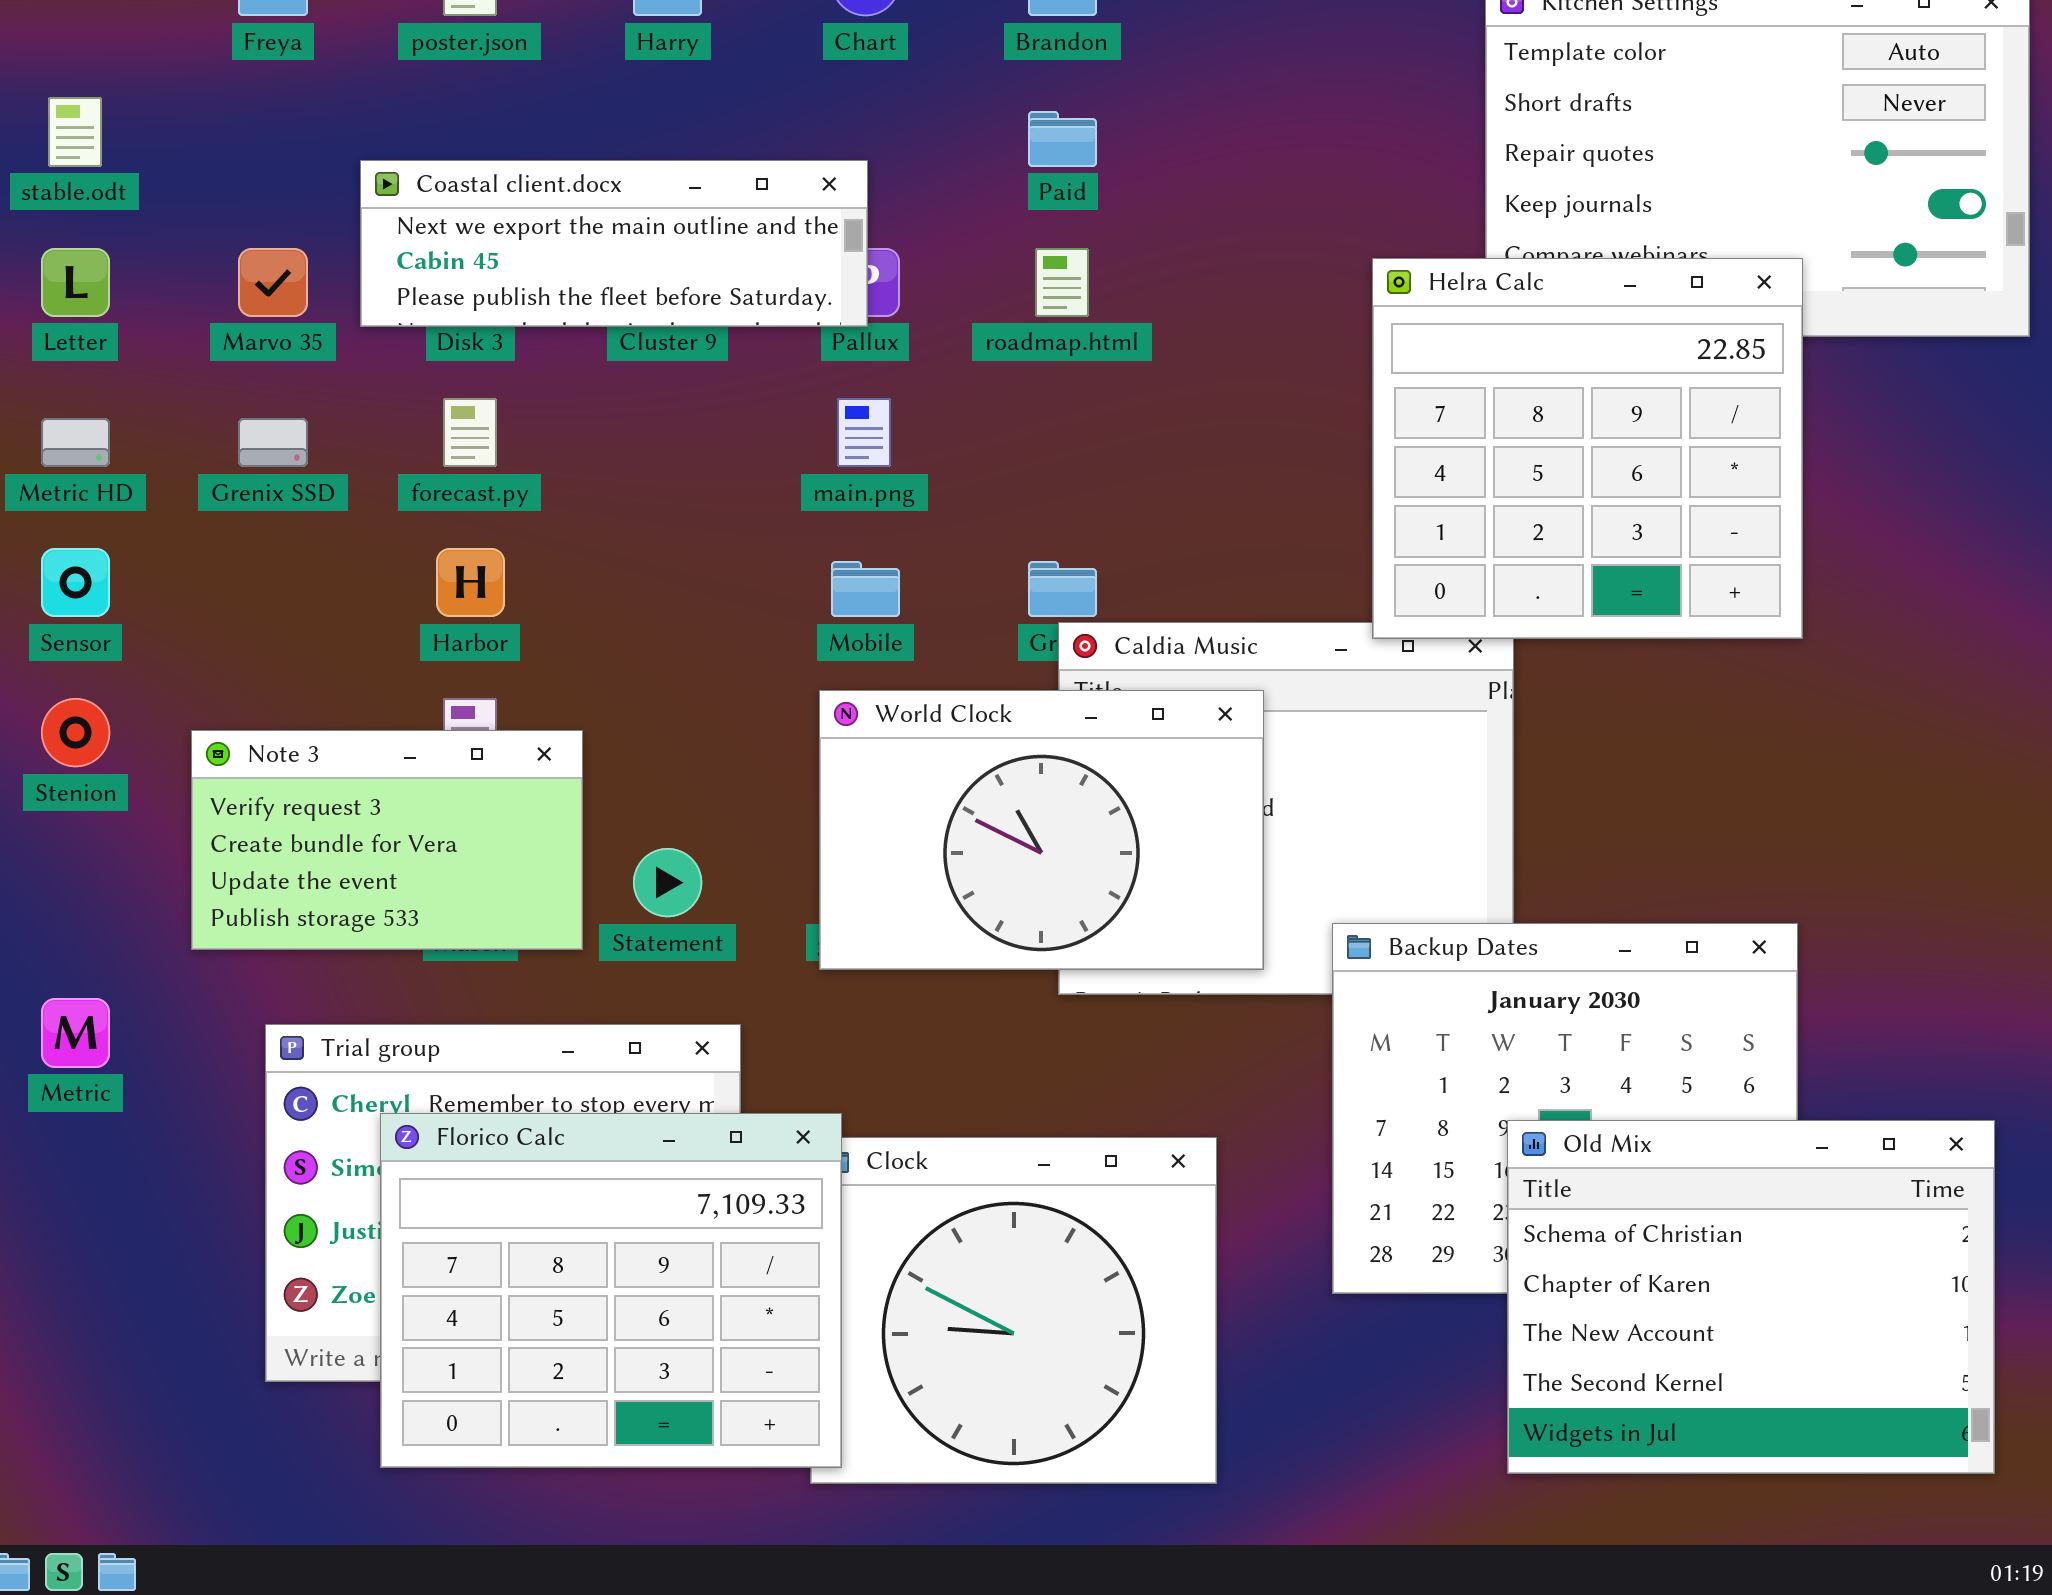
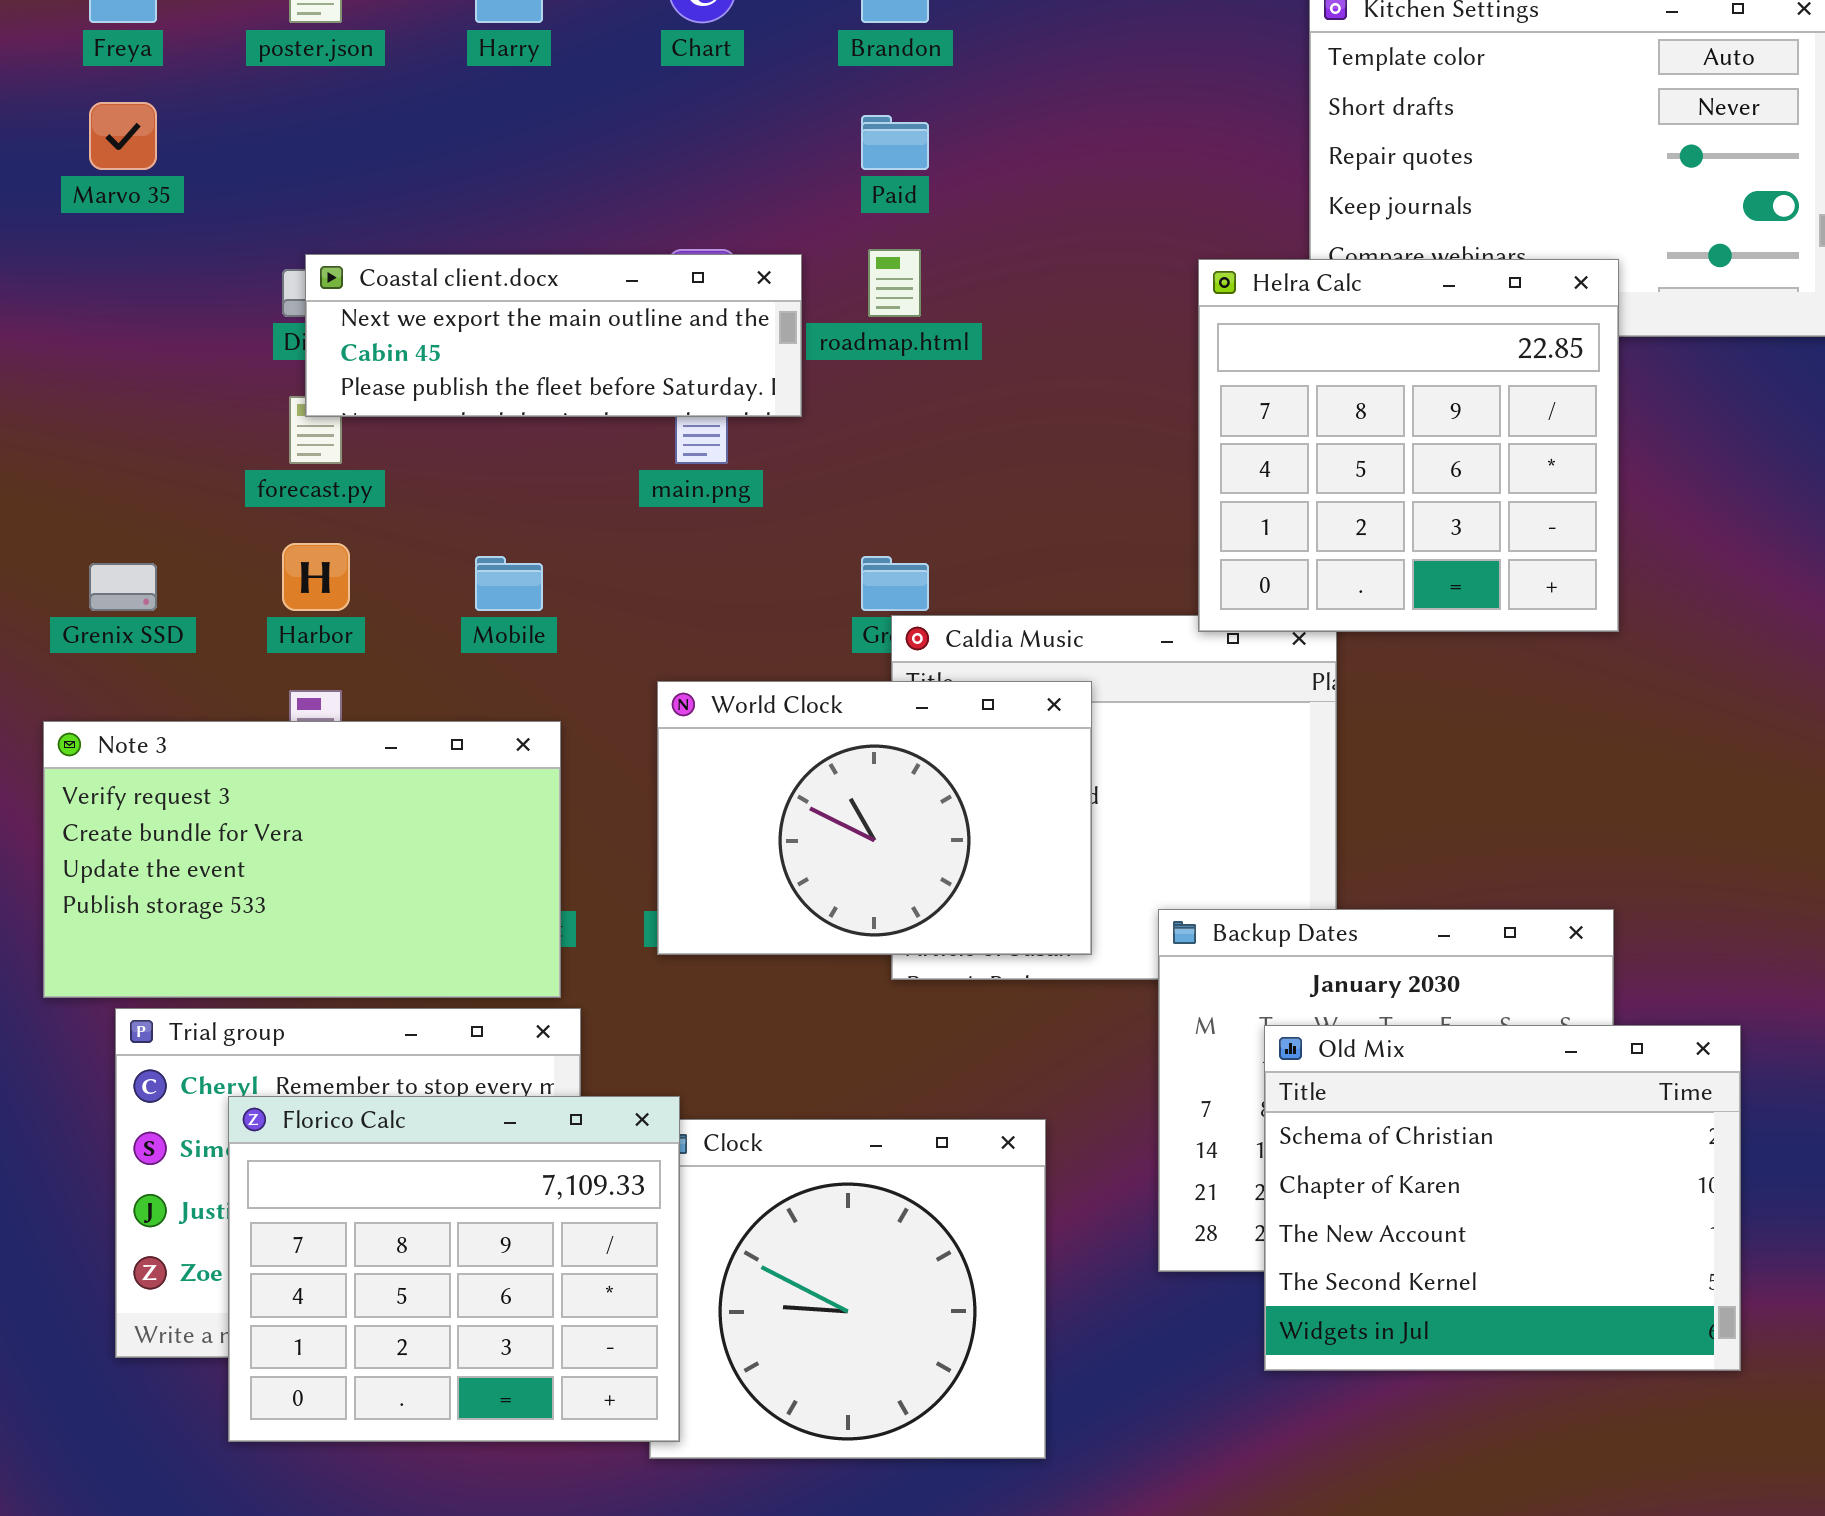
Coastal client.docx: [360,160,868,327] -> [305,254,802,417], moved
Marvo 35: [238,248,308,317] -> [89,102,157,170], moved
Grenix SSD: [238,418,308,467] -> [89,563,157,611], moved
Mobile: [831,561,900,617] -> [475,556,543,611], moved
Note 3: [191,730,583,950] -> [43,721,561,998], resized
Old Mix: [1507,1120,1995,1474] -> [1264,1025,1741,1371], moved

